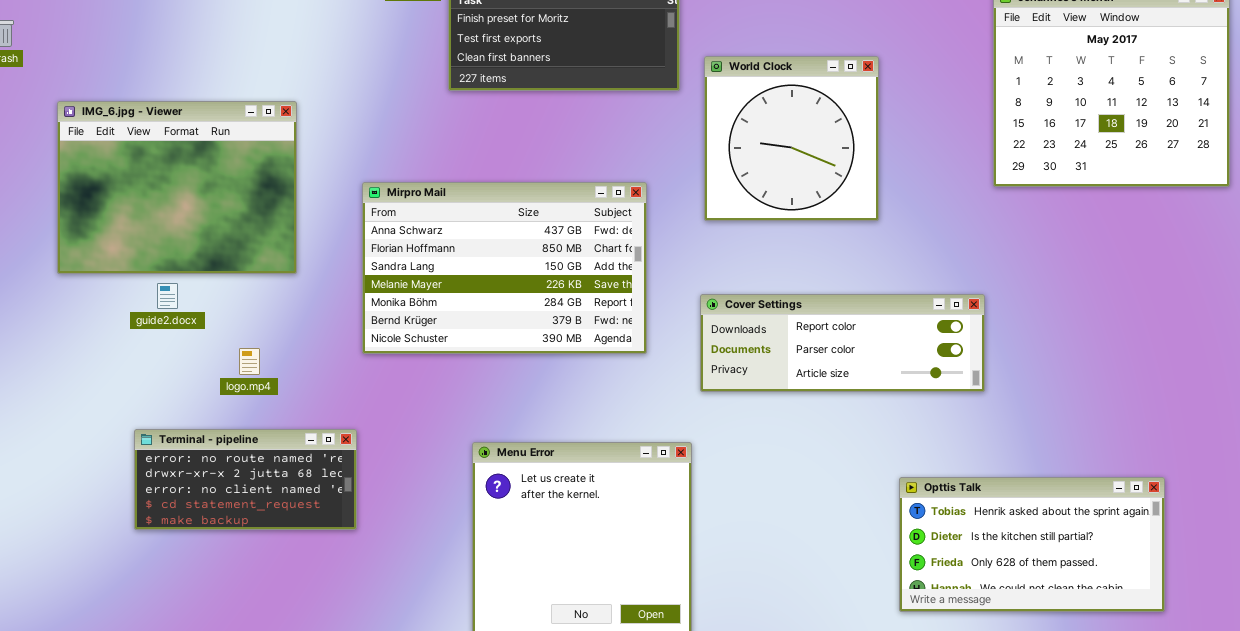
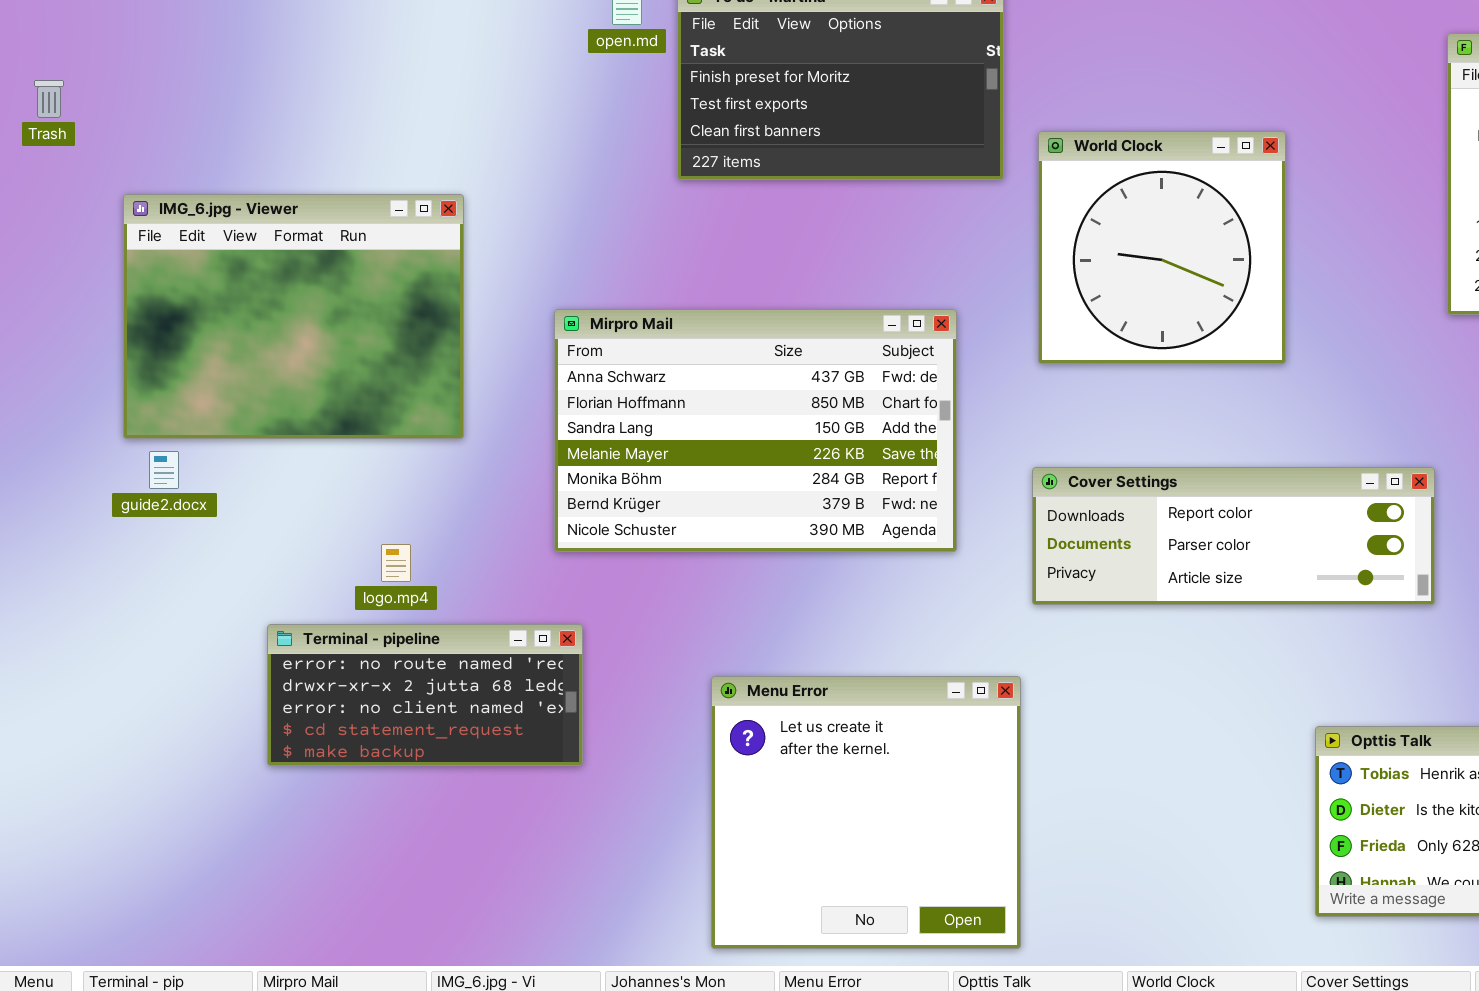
guide2.docx: [157,283,178,309] -> [149,451,179,489], moved
Terminal - pipeline: [134,429,357,530] -> [267,624,583,766], moved

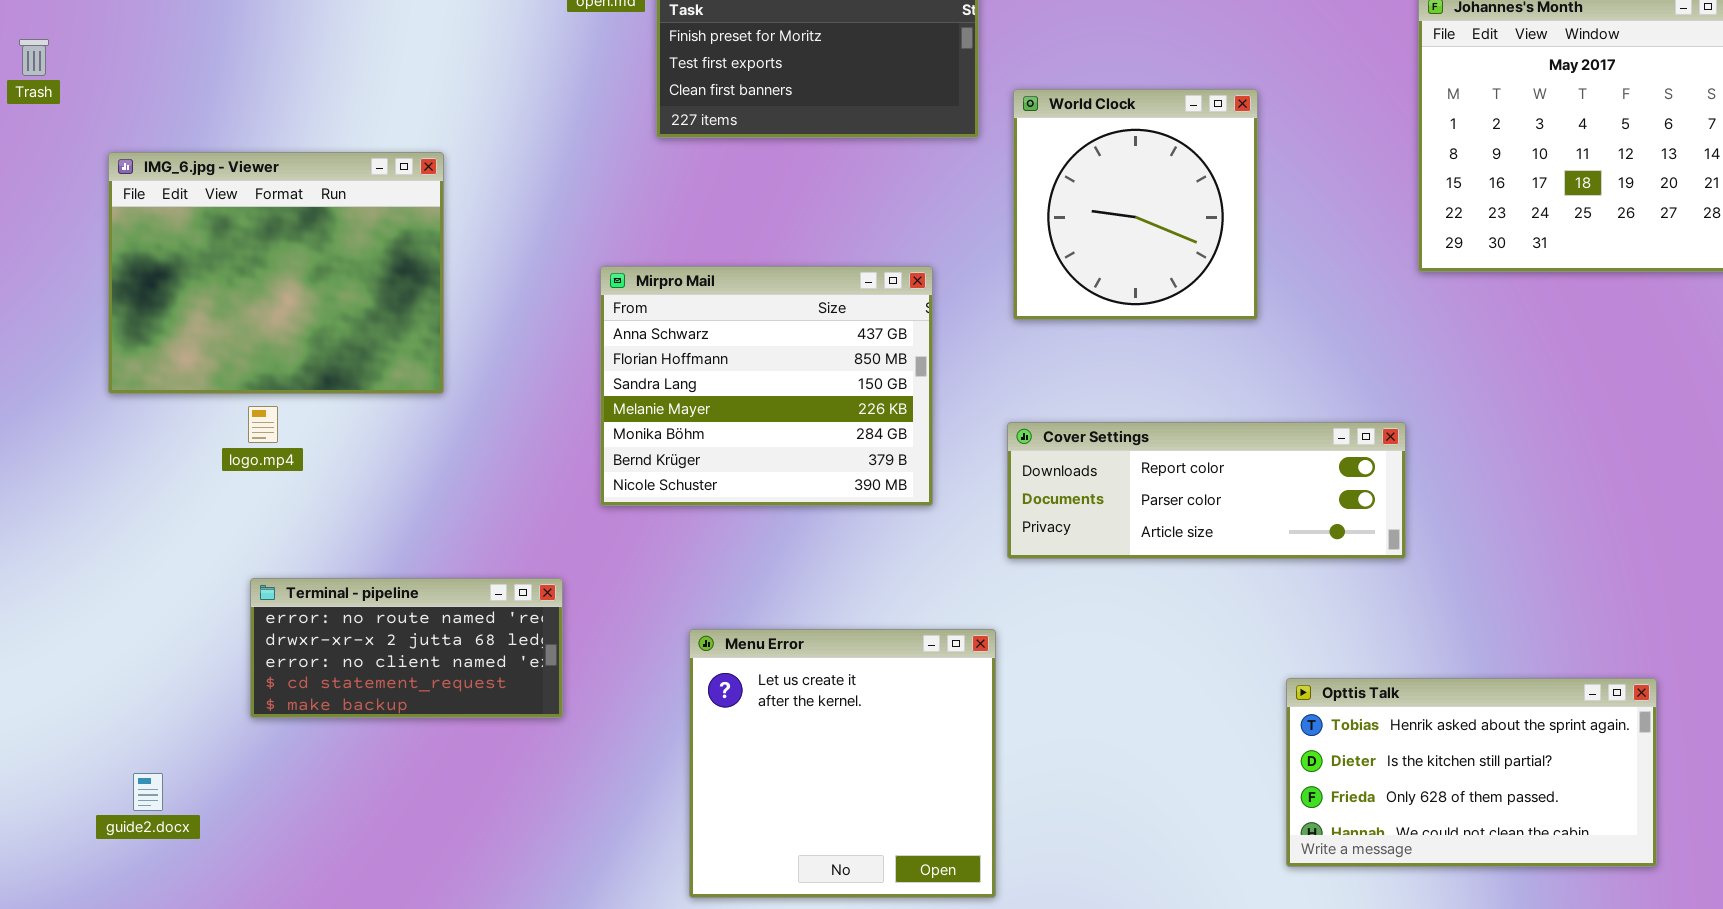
Mirpro Mail: [554,309,957,552] -> [600,266,933,506], resized
guide2.docx: [149,451,179,489] -> [133,773,163,811], moved
logo.mp4: [381,544,411,582] -> [248,406,278,443], moved

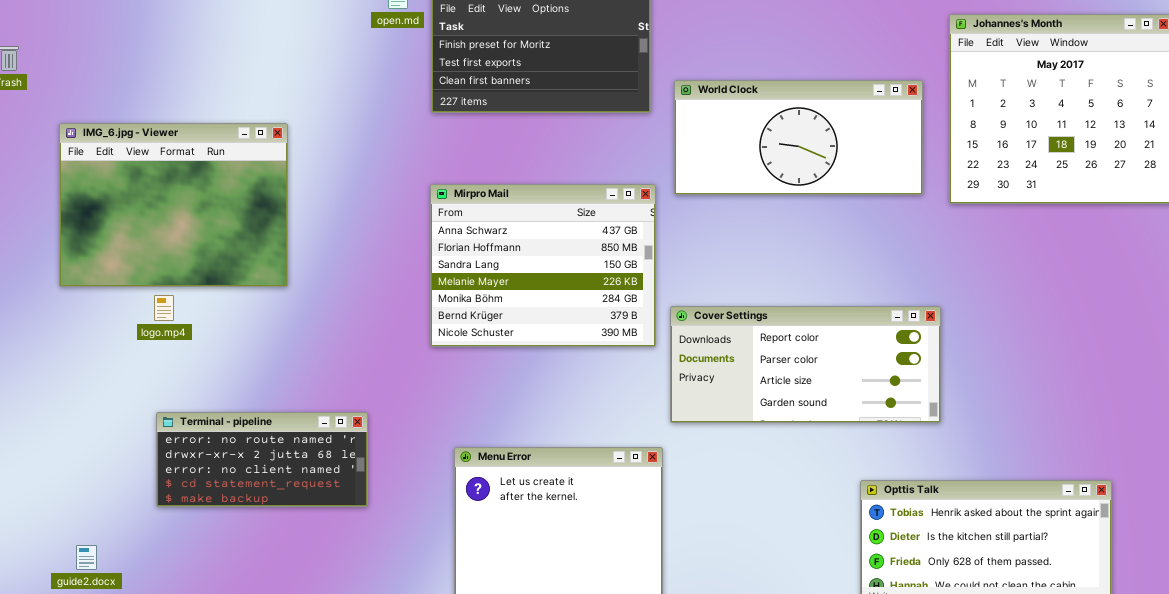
World Clock: [1013,89,1258,320] -> [674,80,923,195], resized
Mirpro Mail: [600,266,933,506] -> [430,184,656,347], moved
Cover Settings: [1007,422,1406,559] -> [670,306,941,423], resized

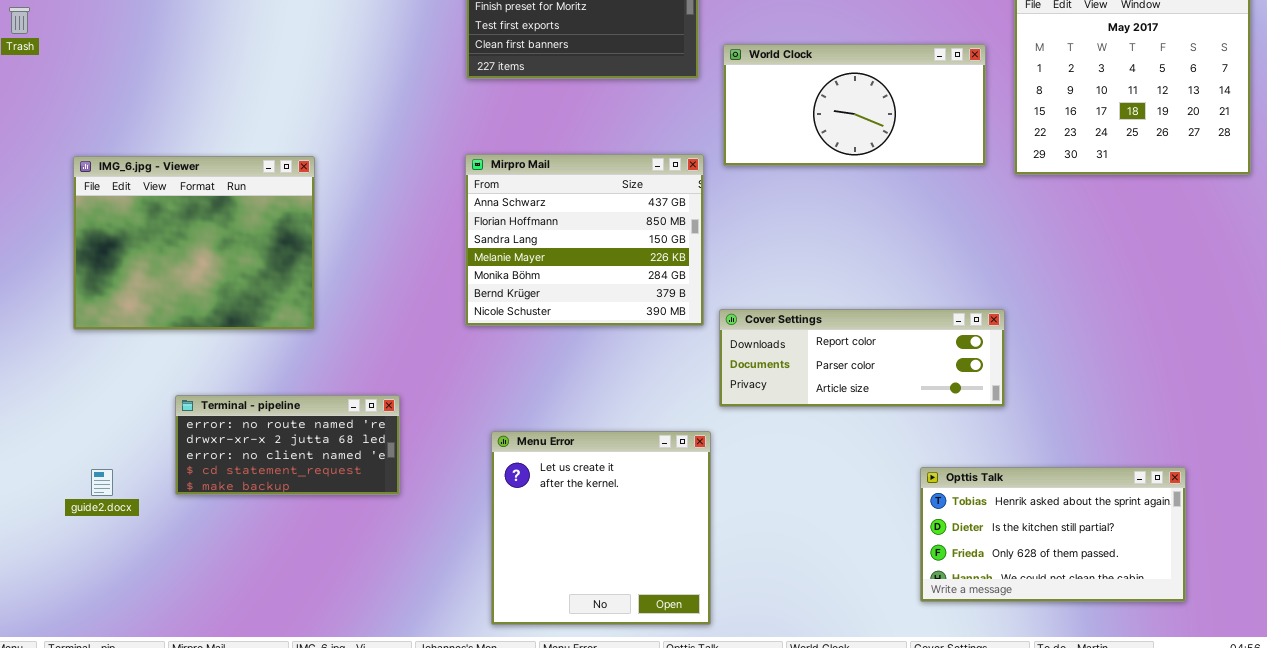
IMG_6.jpg - Viewer: [59,123,288,287] -> [73,156,315,330], moved
Cover Settings: [670,306,941,423] -> [719,309,1005,407], resized
guide2.docx: [76,545,97,570] -> [91,469,113,496], moved

